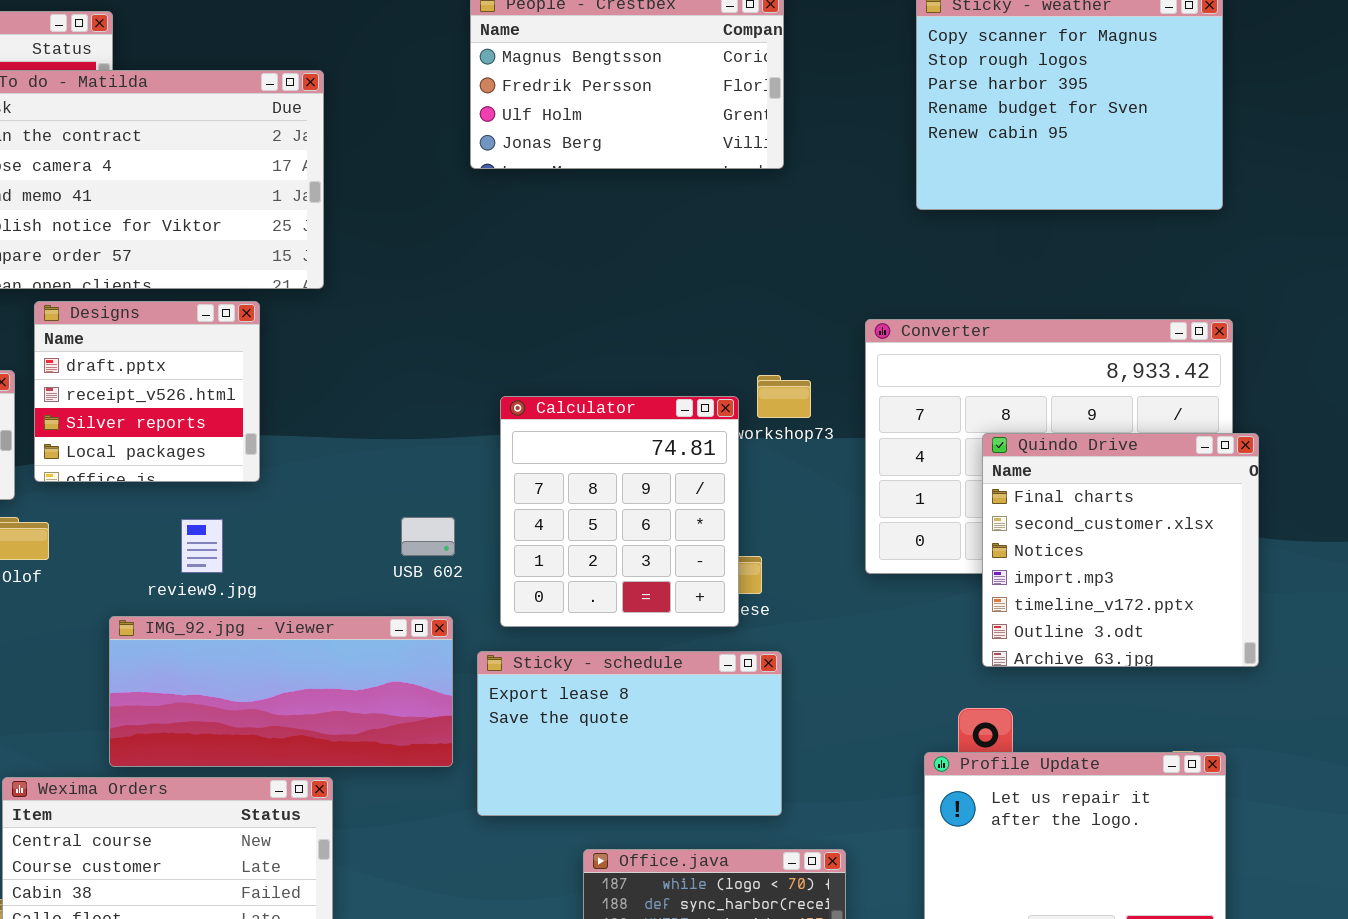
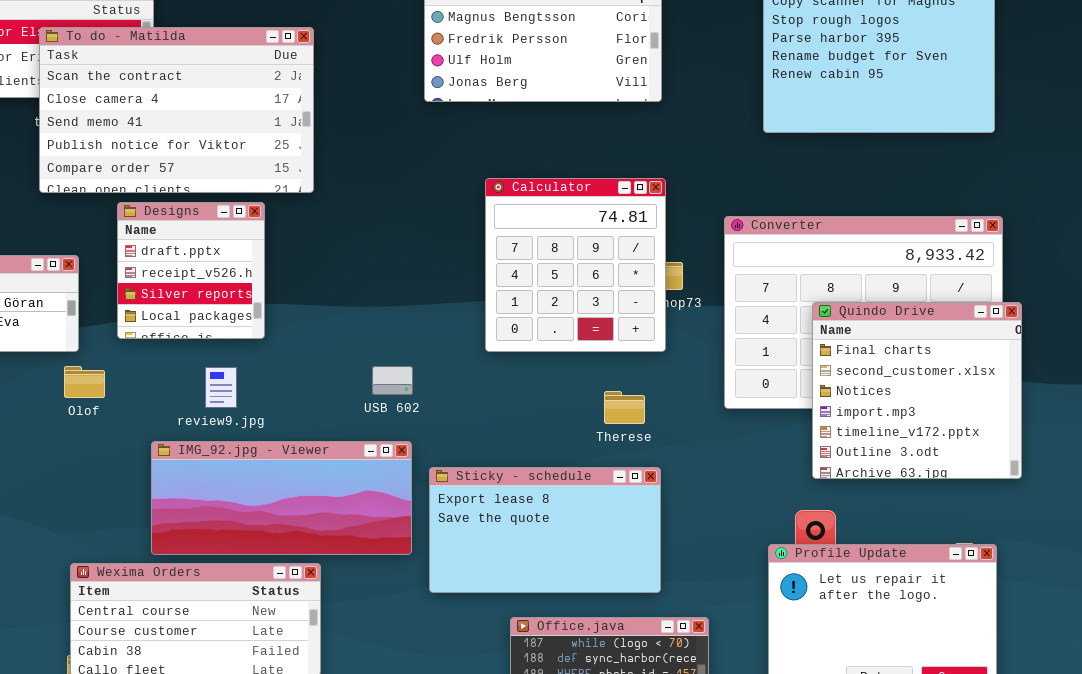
Designs: [34,301,260,482] -> [117,202,265,339], resized
Calculator: [500,396,739,627] -> [485,178,666,352], moved

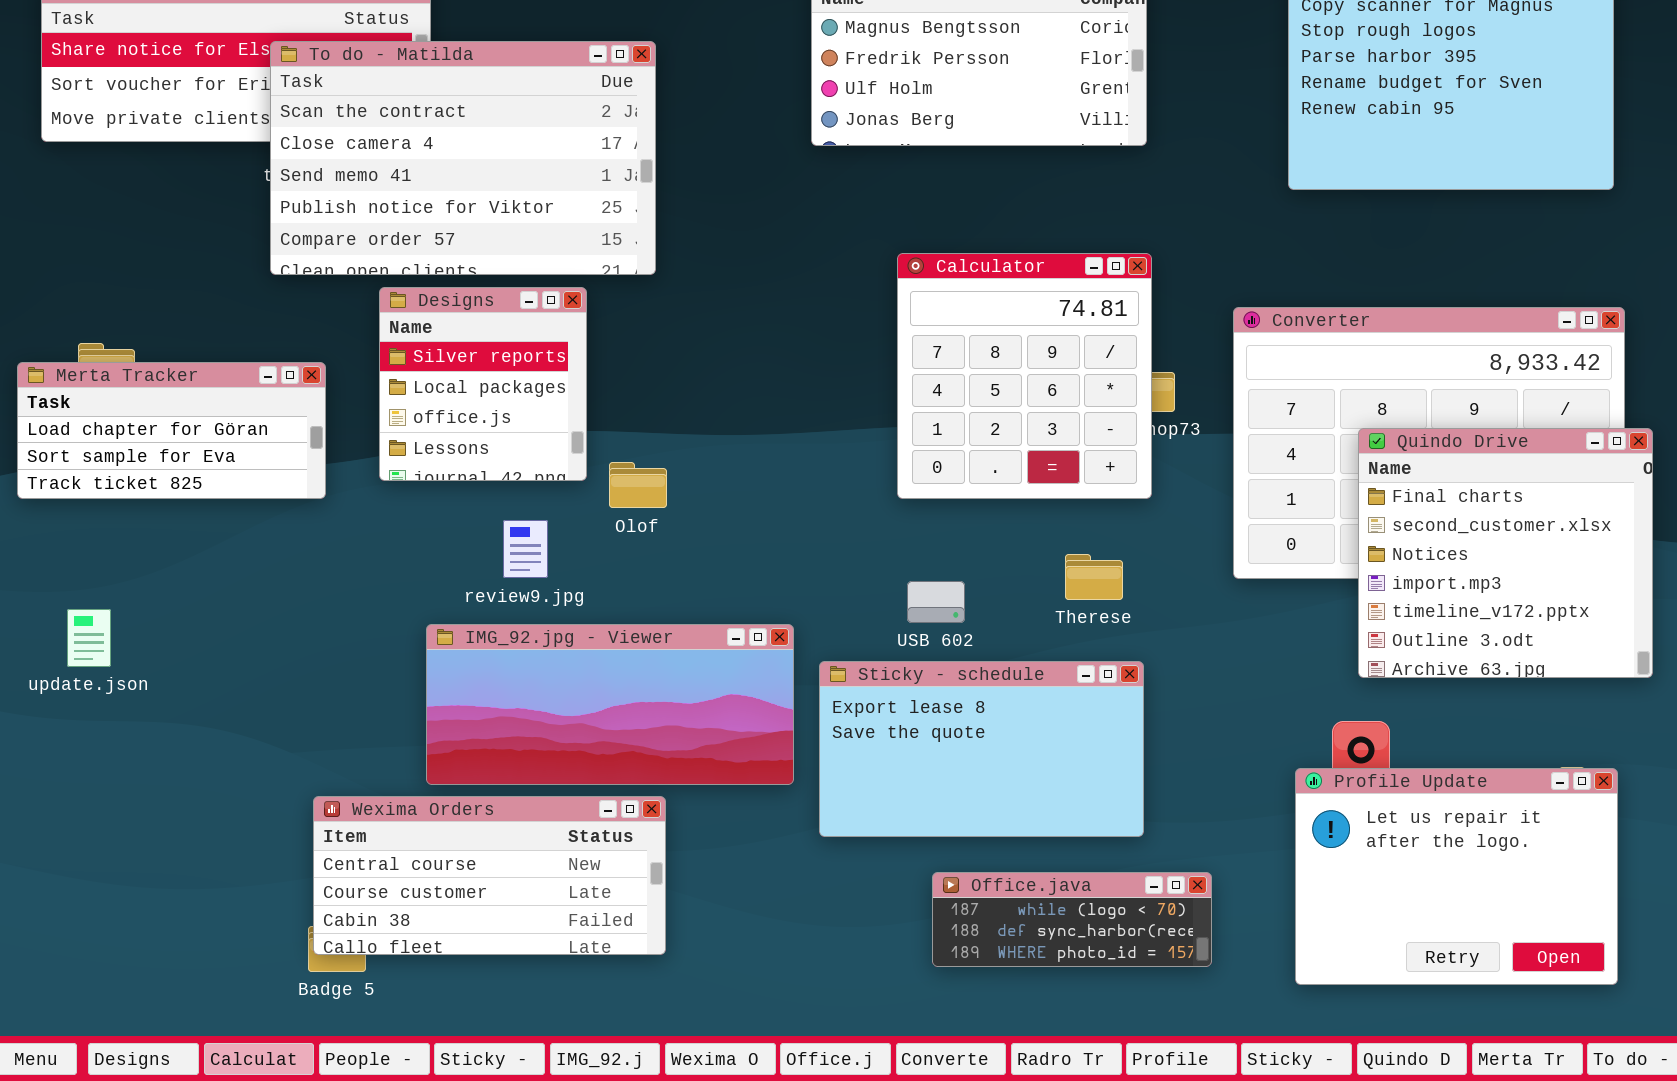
Designs: [117,202,265,339] -> [379,287,587,481], scrolled down 2 rows
Olof: [64,366,105,398] -> [609,462,667,508], moved
USB 602: [372,366,413,395] -> [907,581,965,623], moved

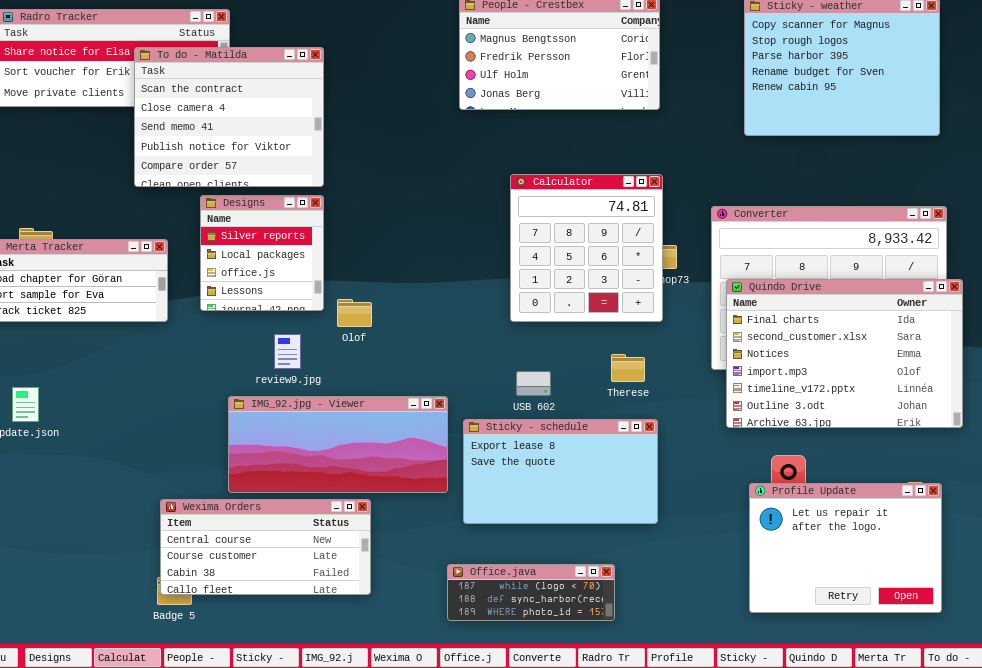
To do - Matilda: [270,41,656,275] -> [134,47,324,187], resized
Quindo Drive: [1358,428,1653,678] -> [726,279,963,428], resized
Office.java: [932,872,1212,967] -> [447,564,615,621], moved

